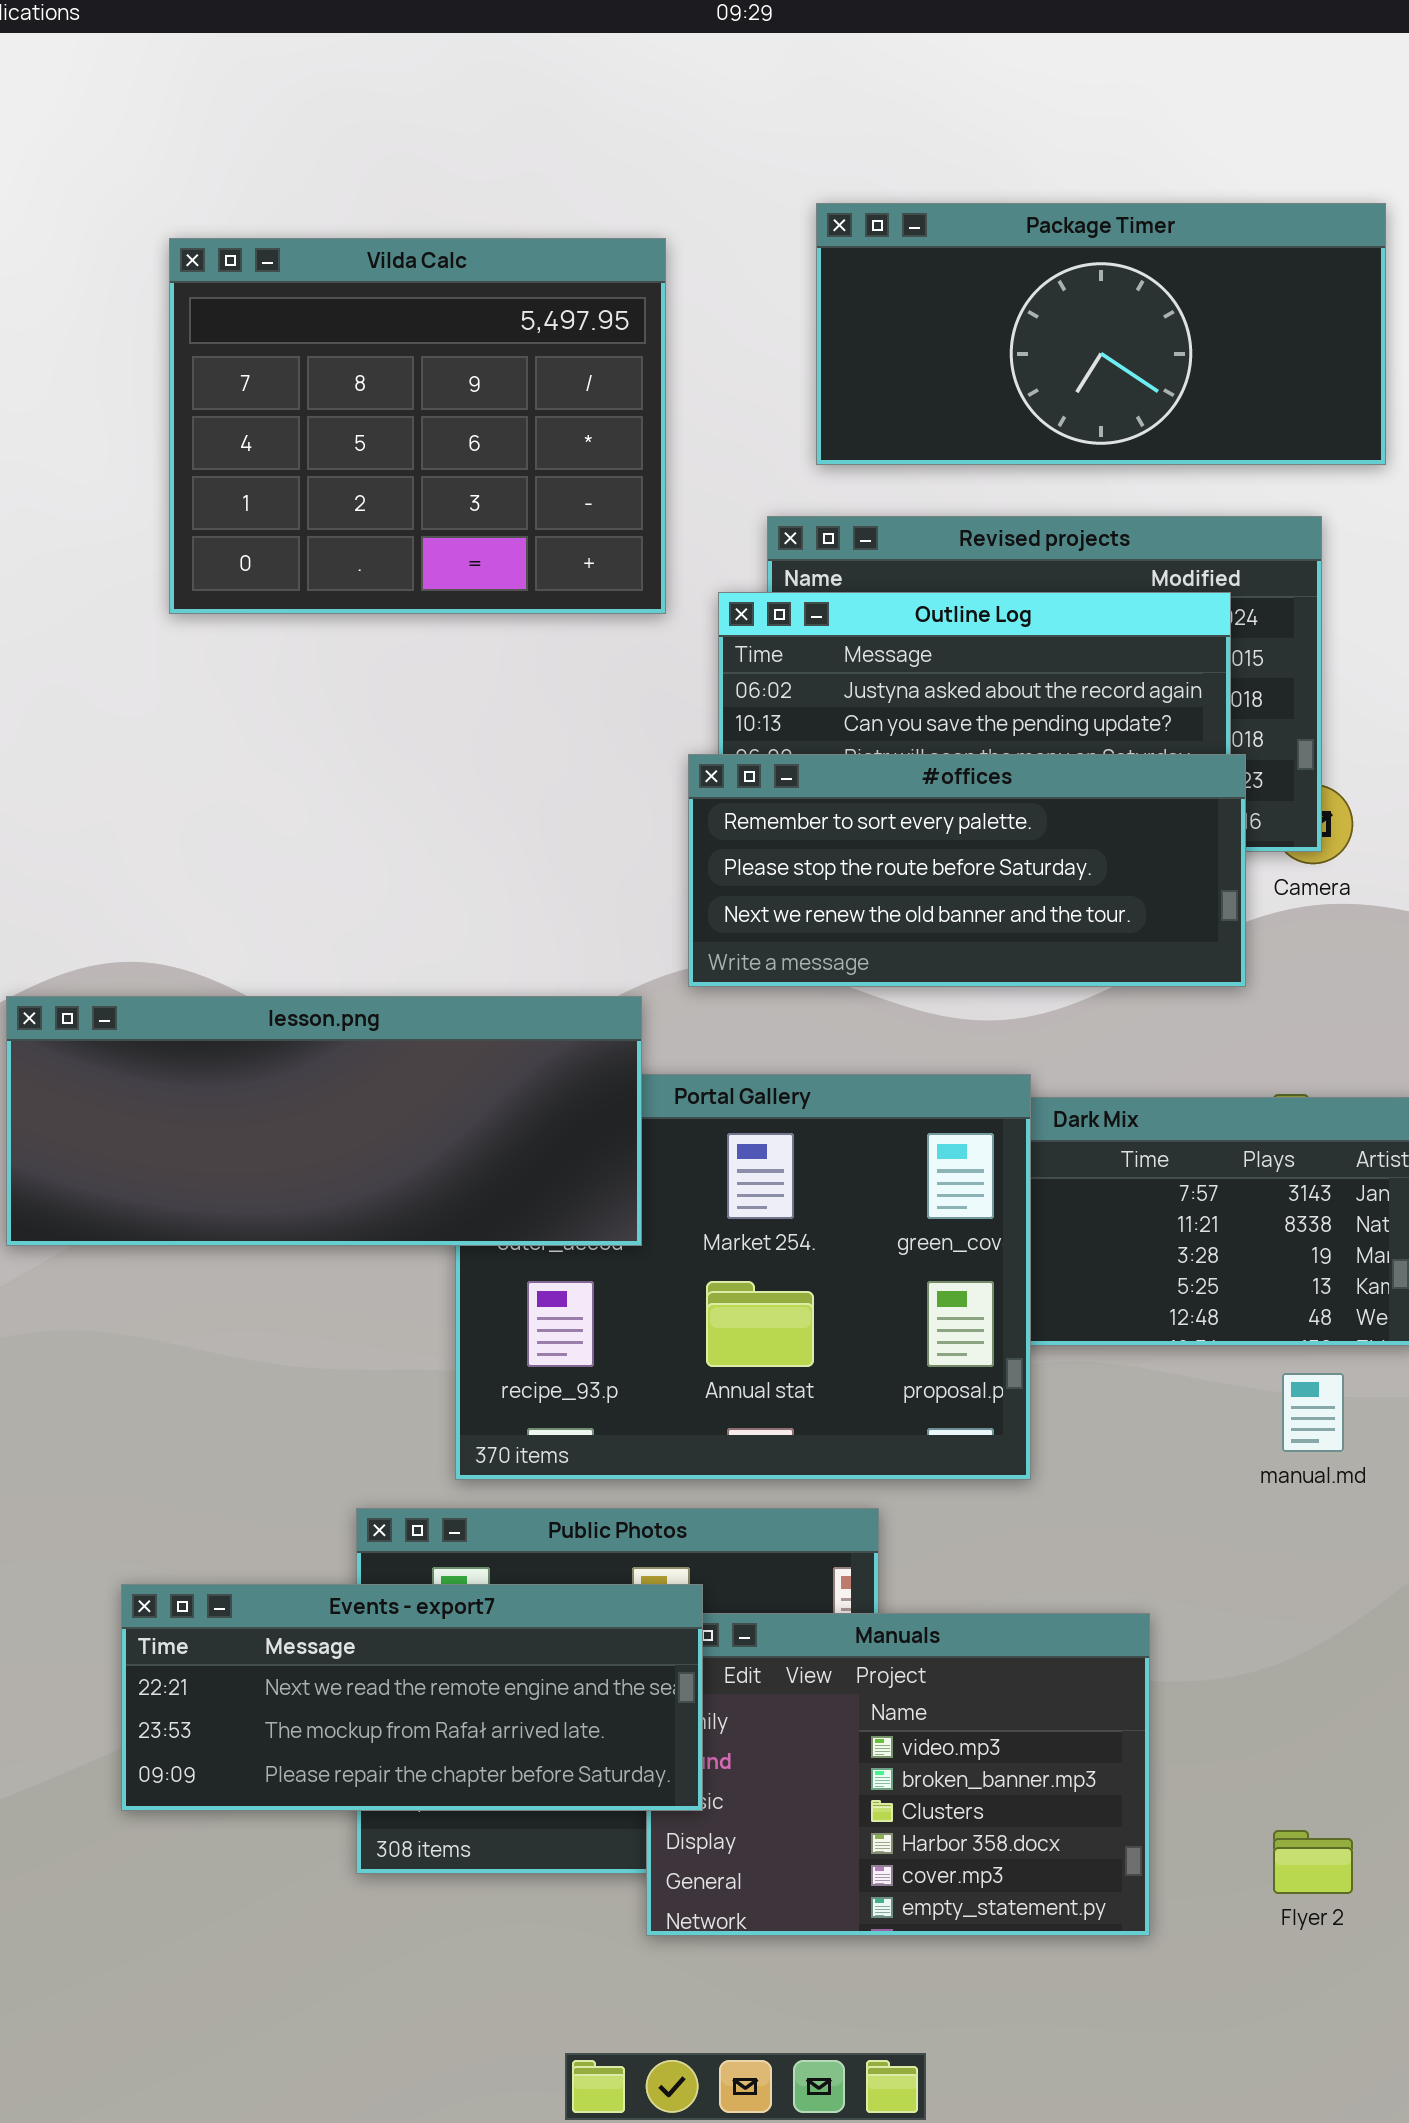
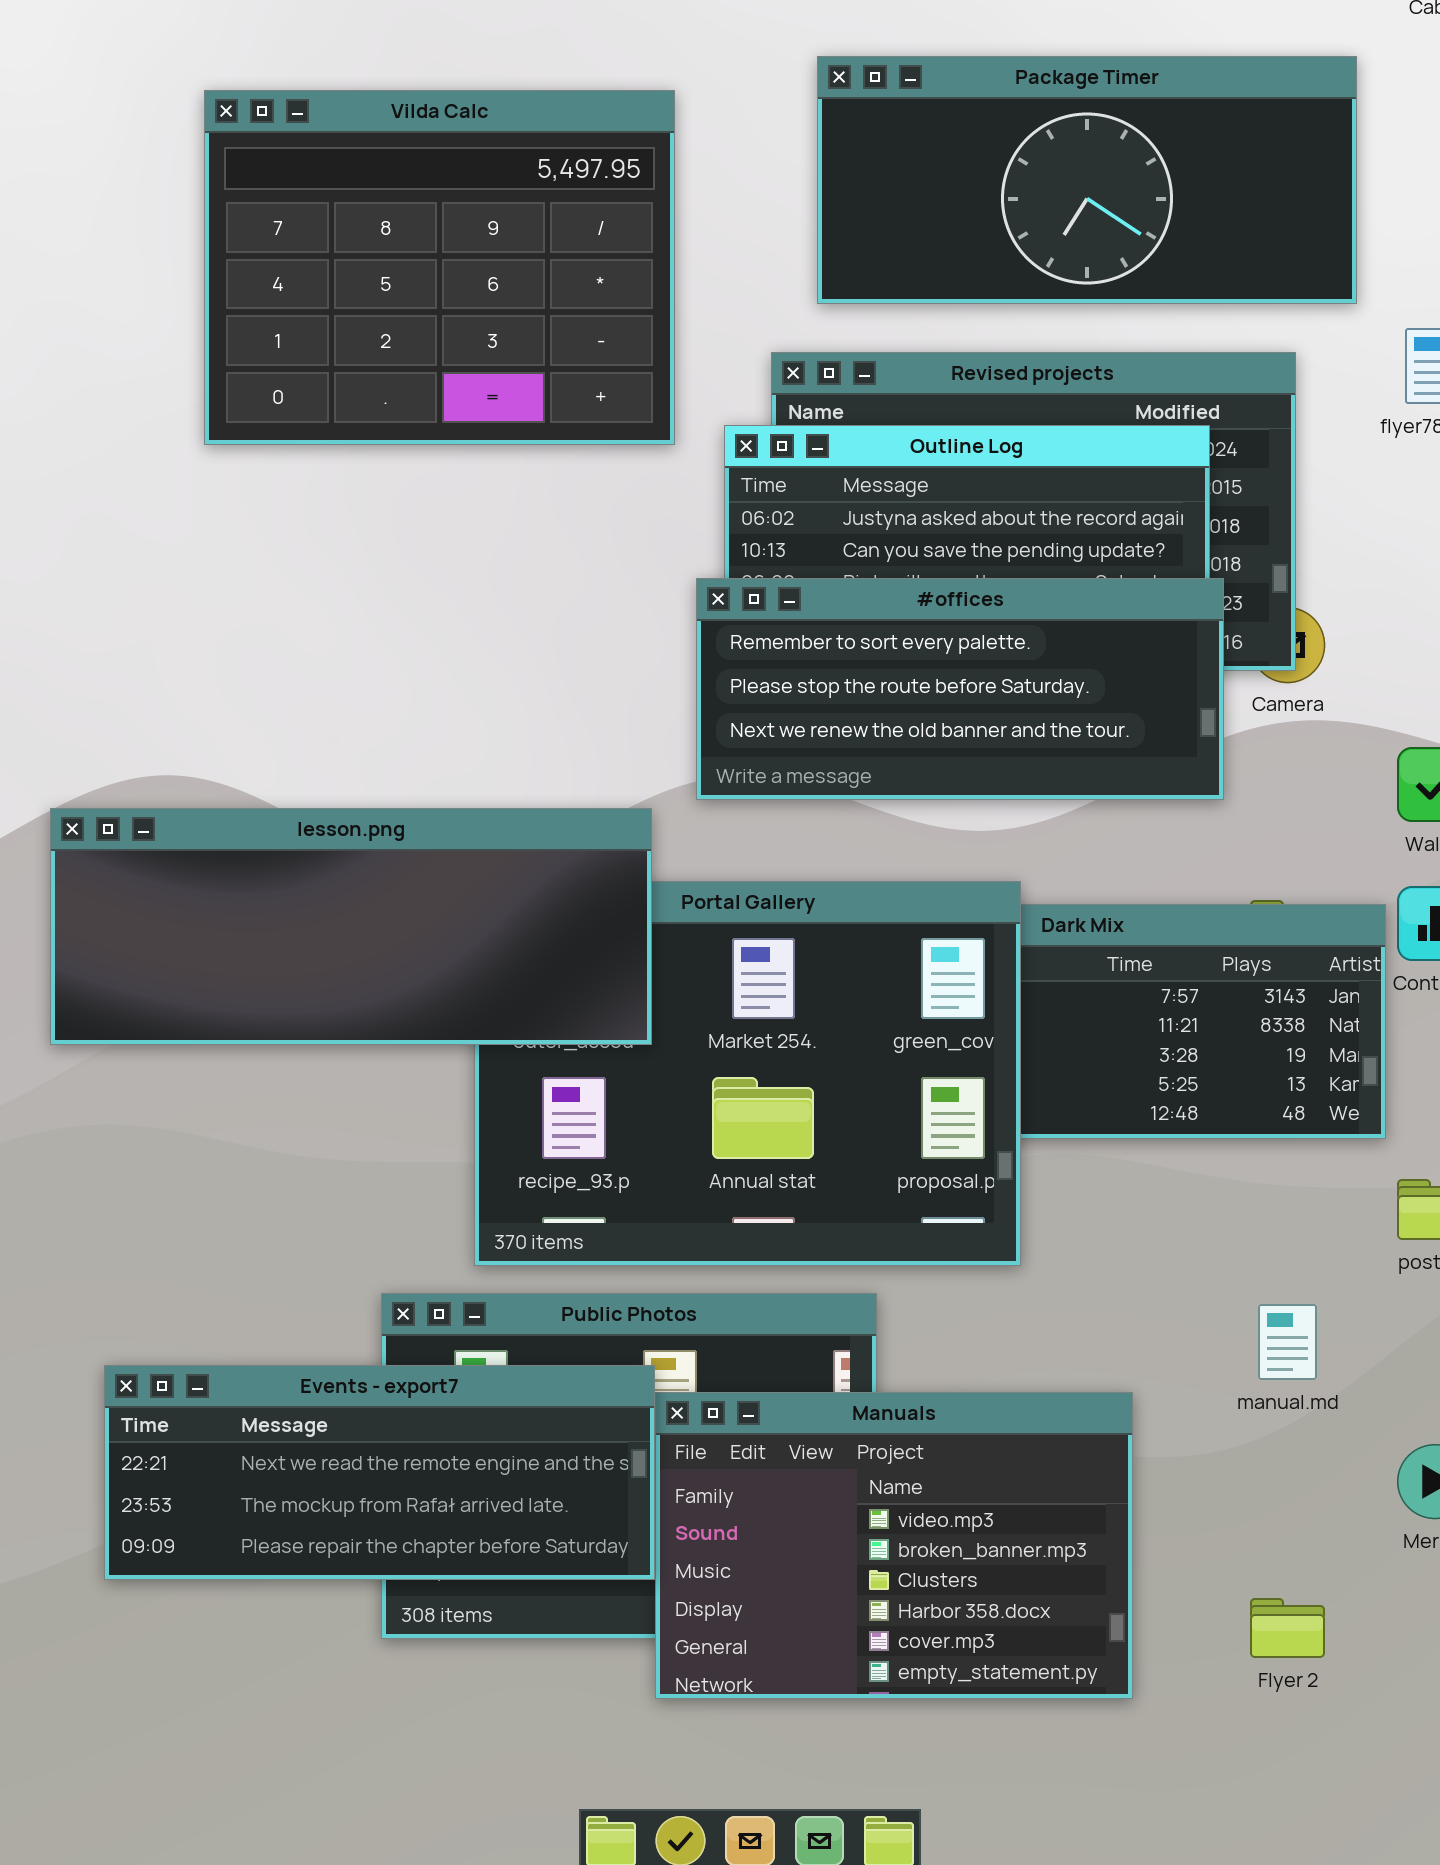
manual.md: [1282,1373,1344,1452] -> [1258,1304,1317,1380], moved
Events - export7: [121,1584,703,1811] -> [104,1365,655,1580], moved

